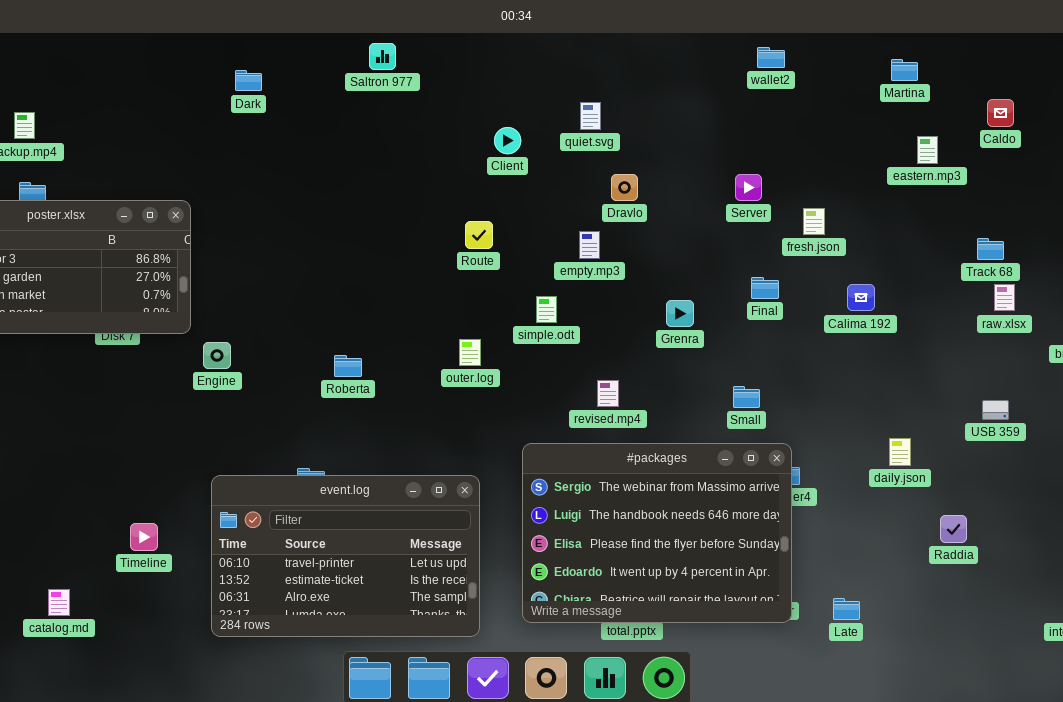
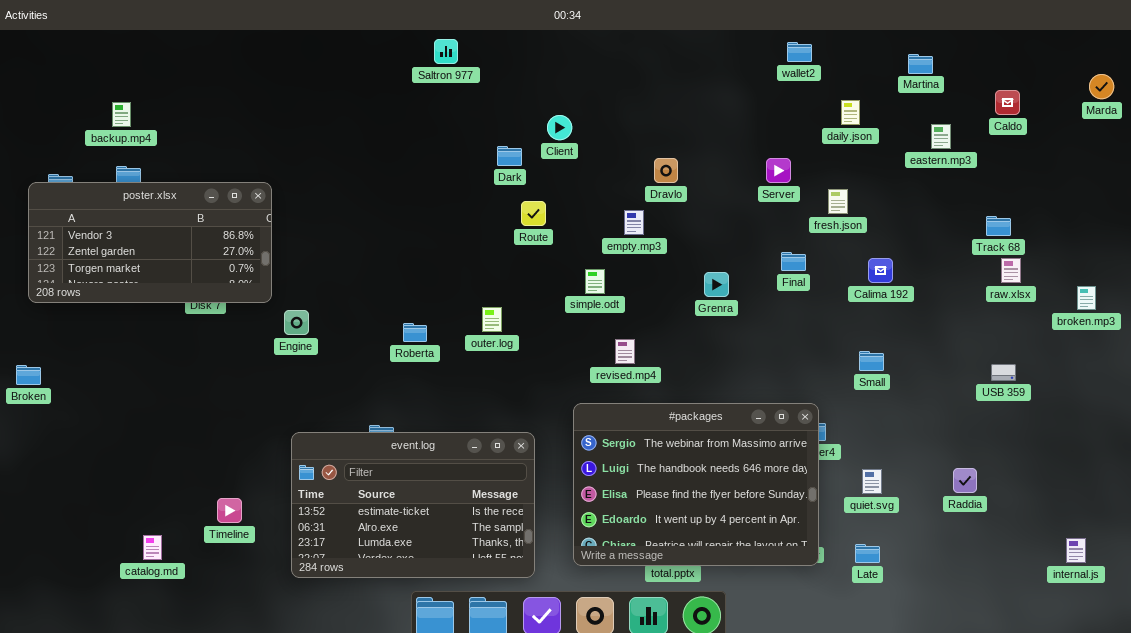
Dark: [235,70,262,91] -> [497,146,522,166], moved
quiet.svg: [580,102,601,130] -> [862,469,882,494], moved
outer.log: [459,339,481,366] -> [482,307,502,332], moved
revised.mp4: [597,380,619,407] -> [615,339,635,364], moved
Small: [733,386,760,408] -> [859,351,884,371], moved
daily.json: [889,438,911,466] -> [841,100,860,125], moved
event.log: [211,475,480,637] -> [291,432,535,578], scrolled down 1 row
Timeline: [130,523,158,551] -> [217,498,242,523], moved

